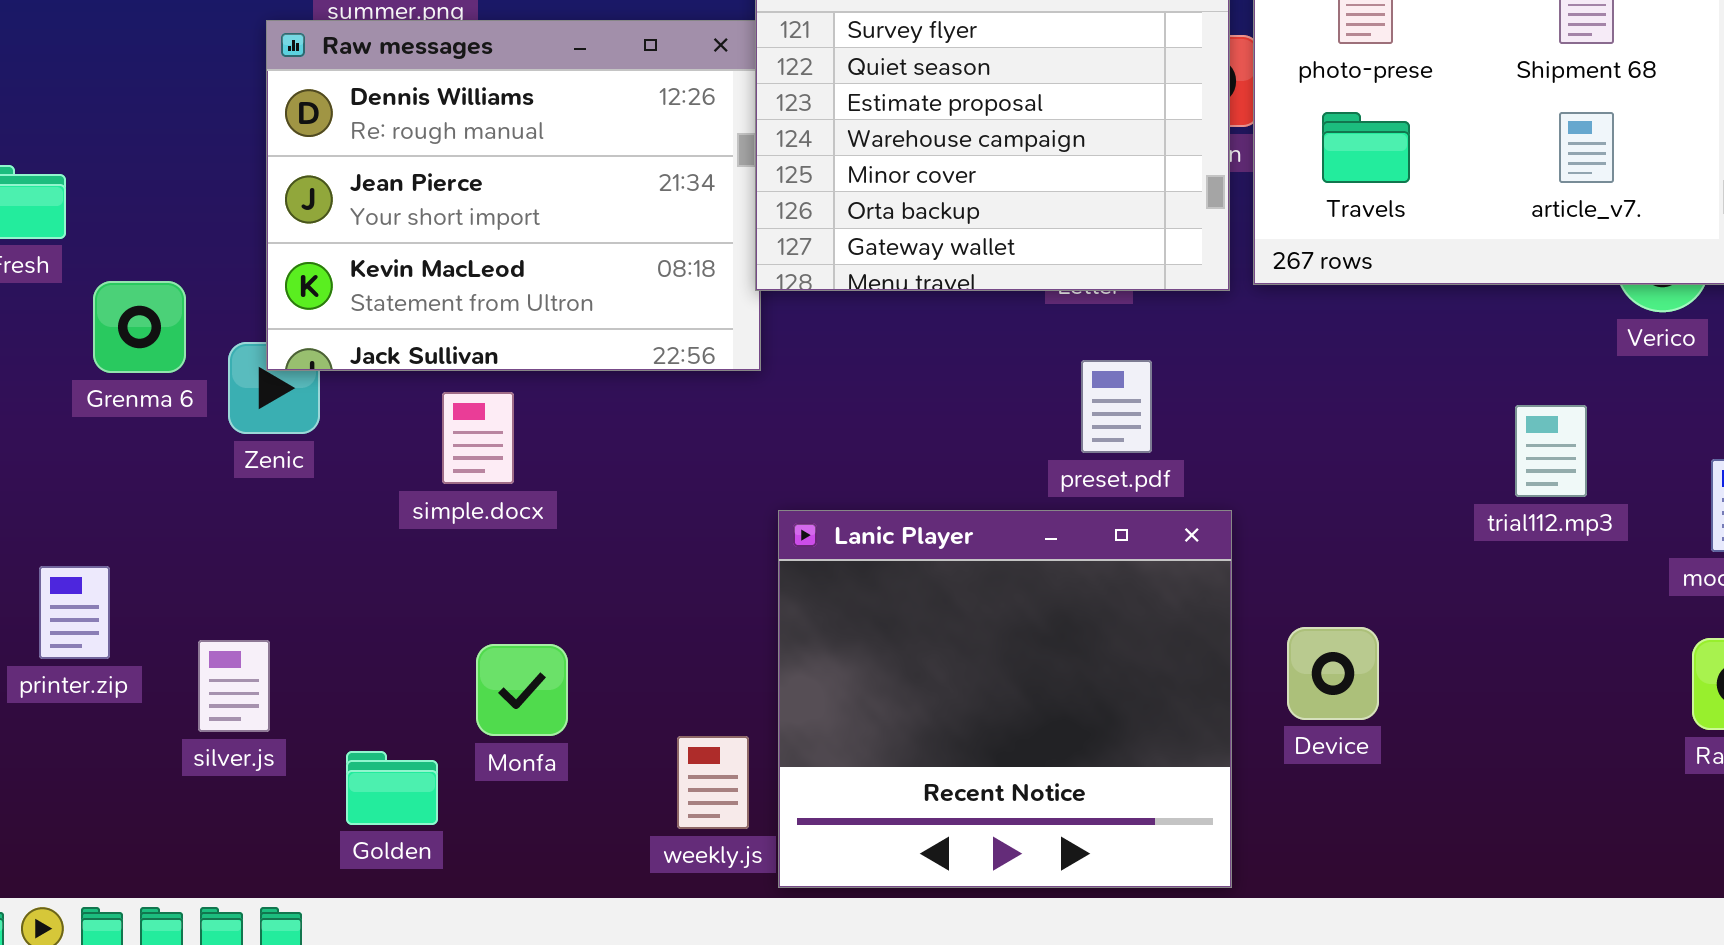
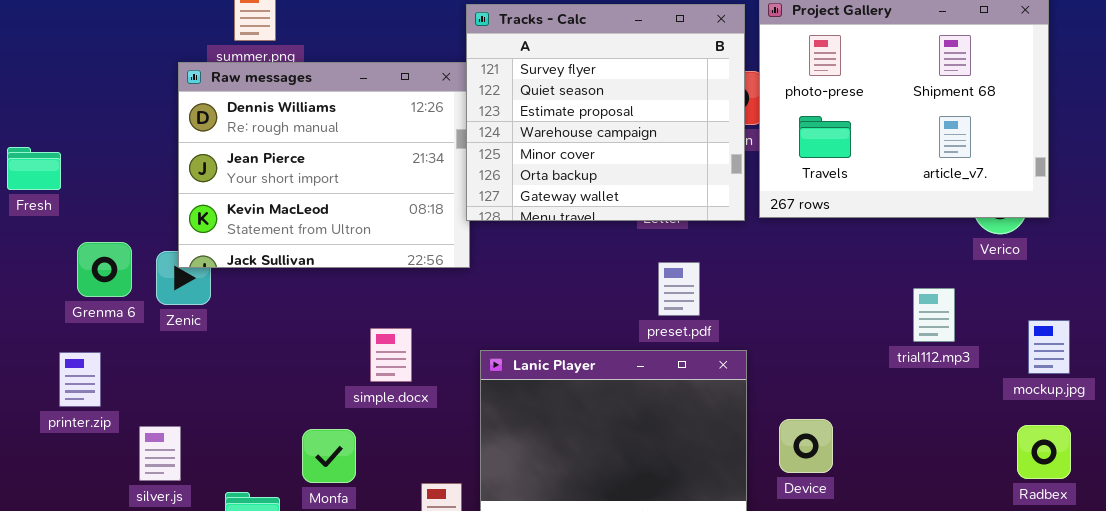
Grenma 6: [93,281,186,373] -> [77,242,132,297], moved
simple.docx: [442,392,514,484] -> [370,328,412,382], moved
printer.zip: [39,566,110,659] -> [59,352,101,407], moved

